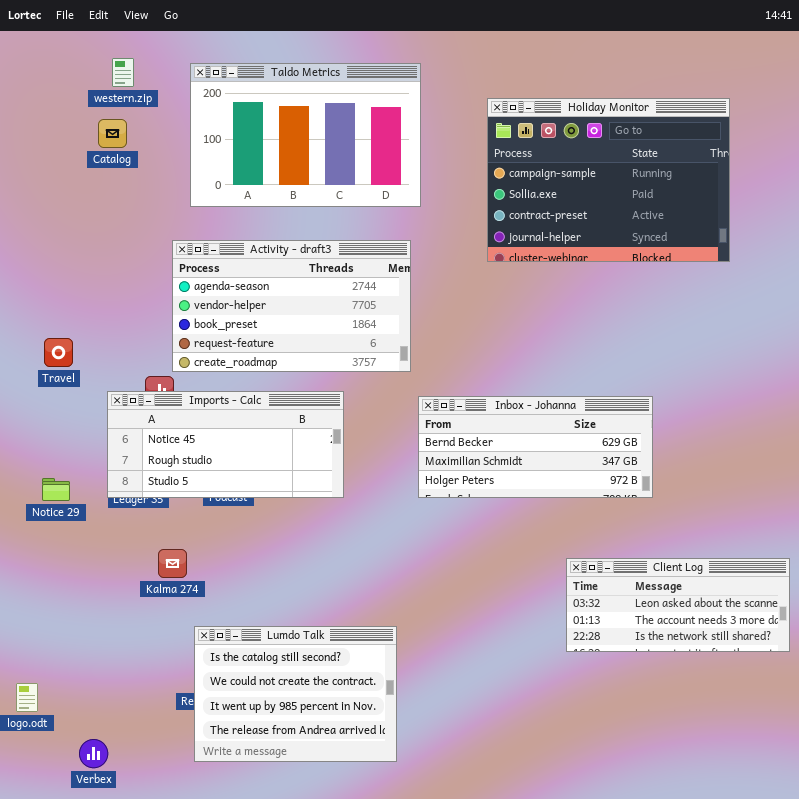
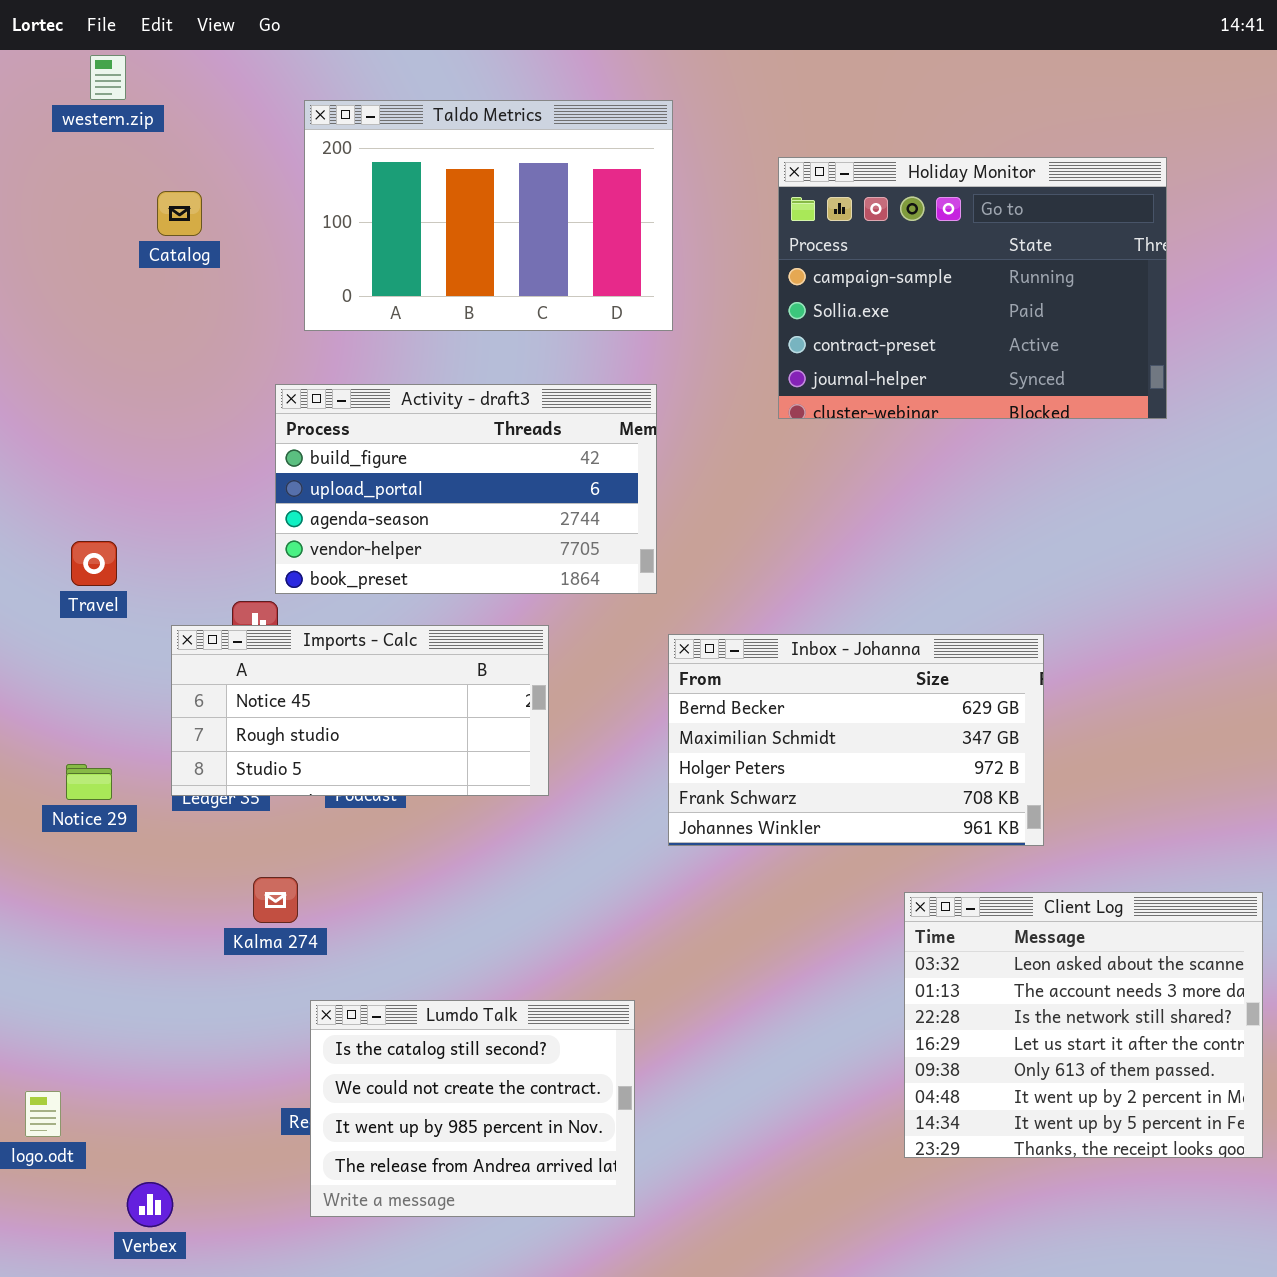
western.zip: [112,58,134,87] -> [90,55,126,100], moved
Activity - draft3: [172,240,411,372] -> [275,384,657,594], scrolled up 2 rows
Inbox - Johanna: [418,396,653,498] -> [668,634,1044,846], resized
Client Log: [566,558,790,652] -> [904,892,1263,1158], resized

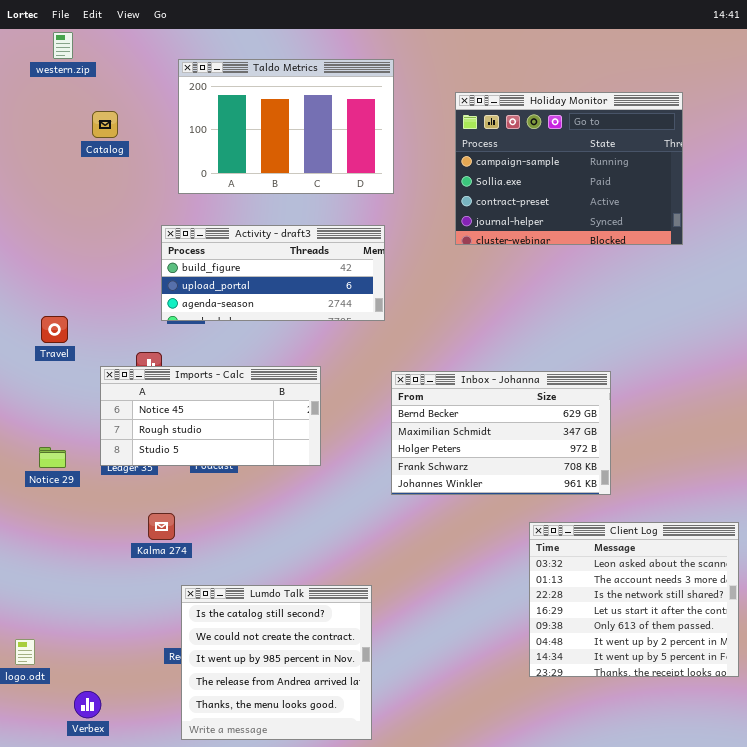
Activity - draft3: [275,384,657,594] -> [161,225,385,321], resized
Lumdo Talk: [310,1000,635,1217] -> [181,585,372,740], resized

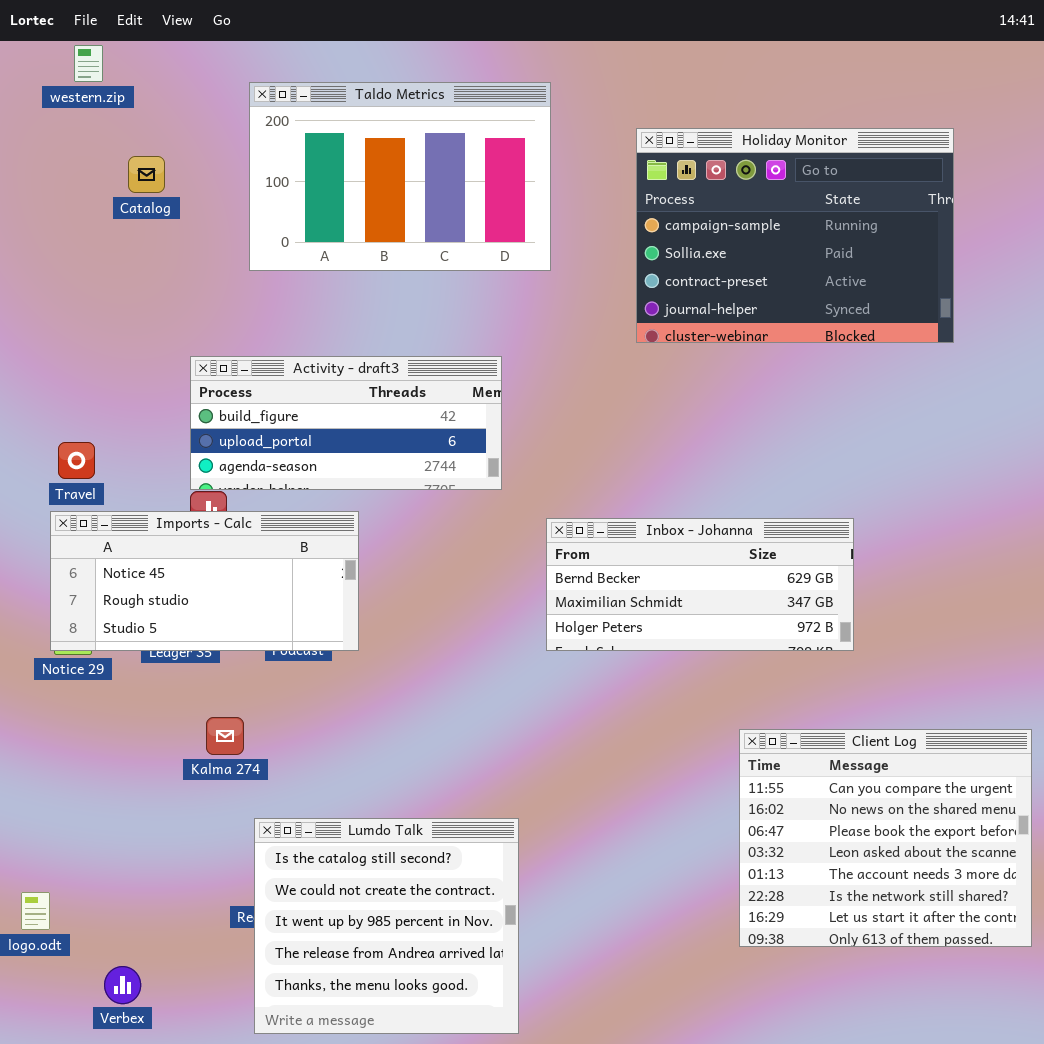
Activity - draft3: [161,225,385,321] -> [190,356,502,490], moved
Imports - Calc: [100,366,321,466] -> [50,511,359,651], moved
Inbox - Johanna: [391,371,611,495] -> [546,518,854,651], resized
Client Log: [529,522,739,677] -> [739,729,1032,947], scrolled up 3 rows

